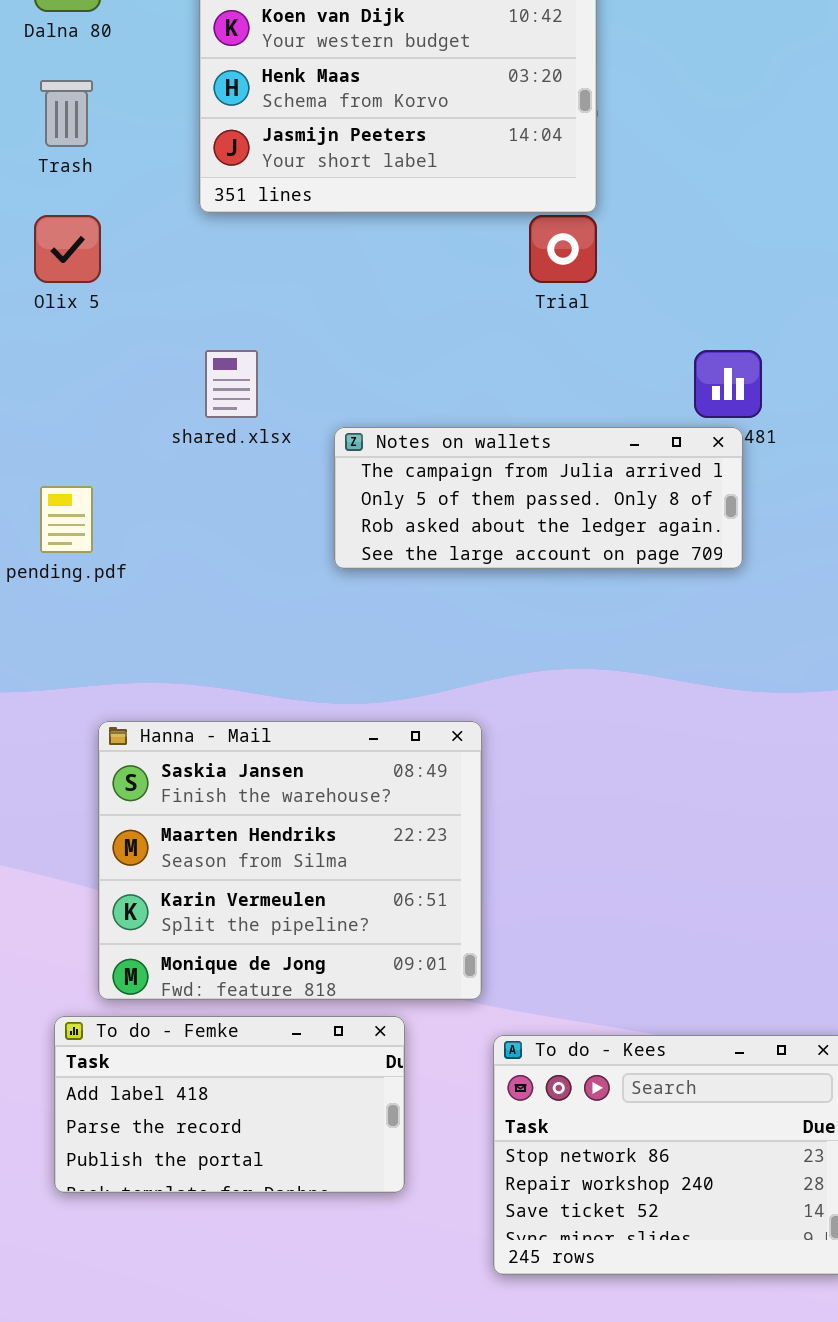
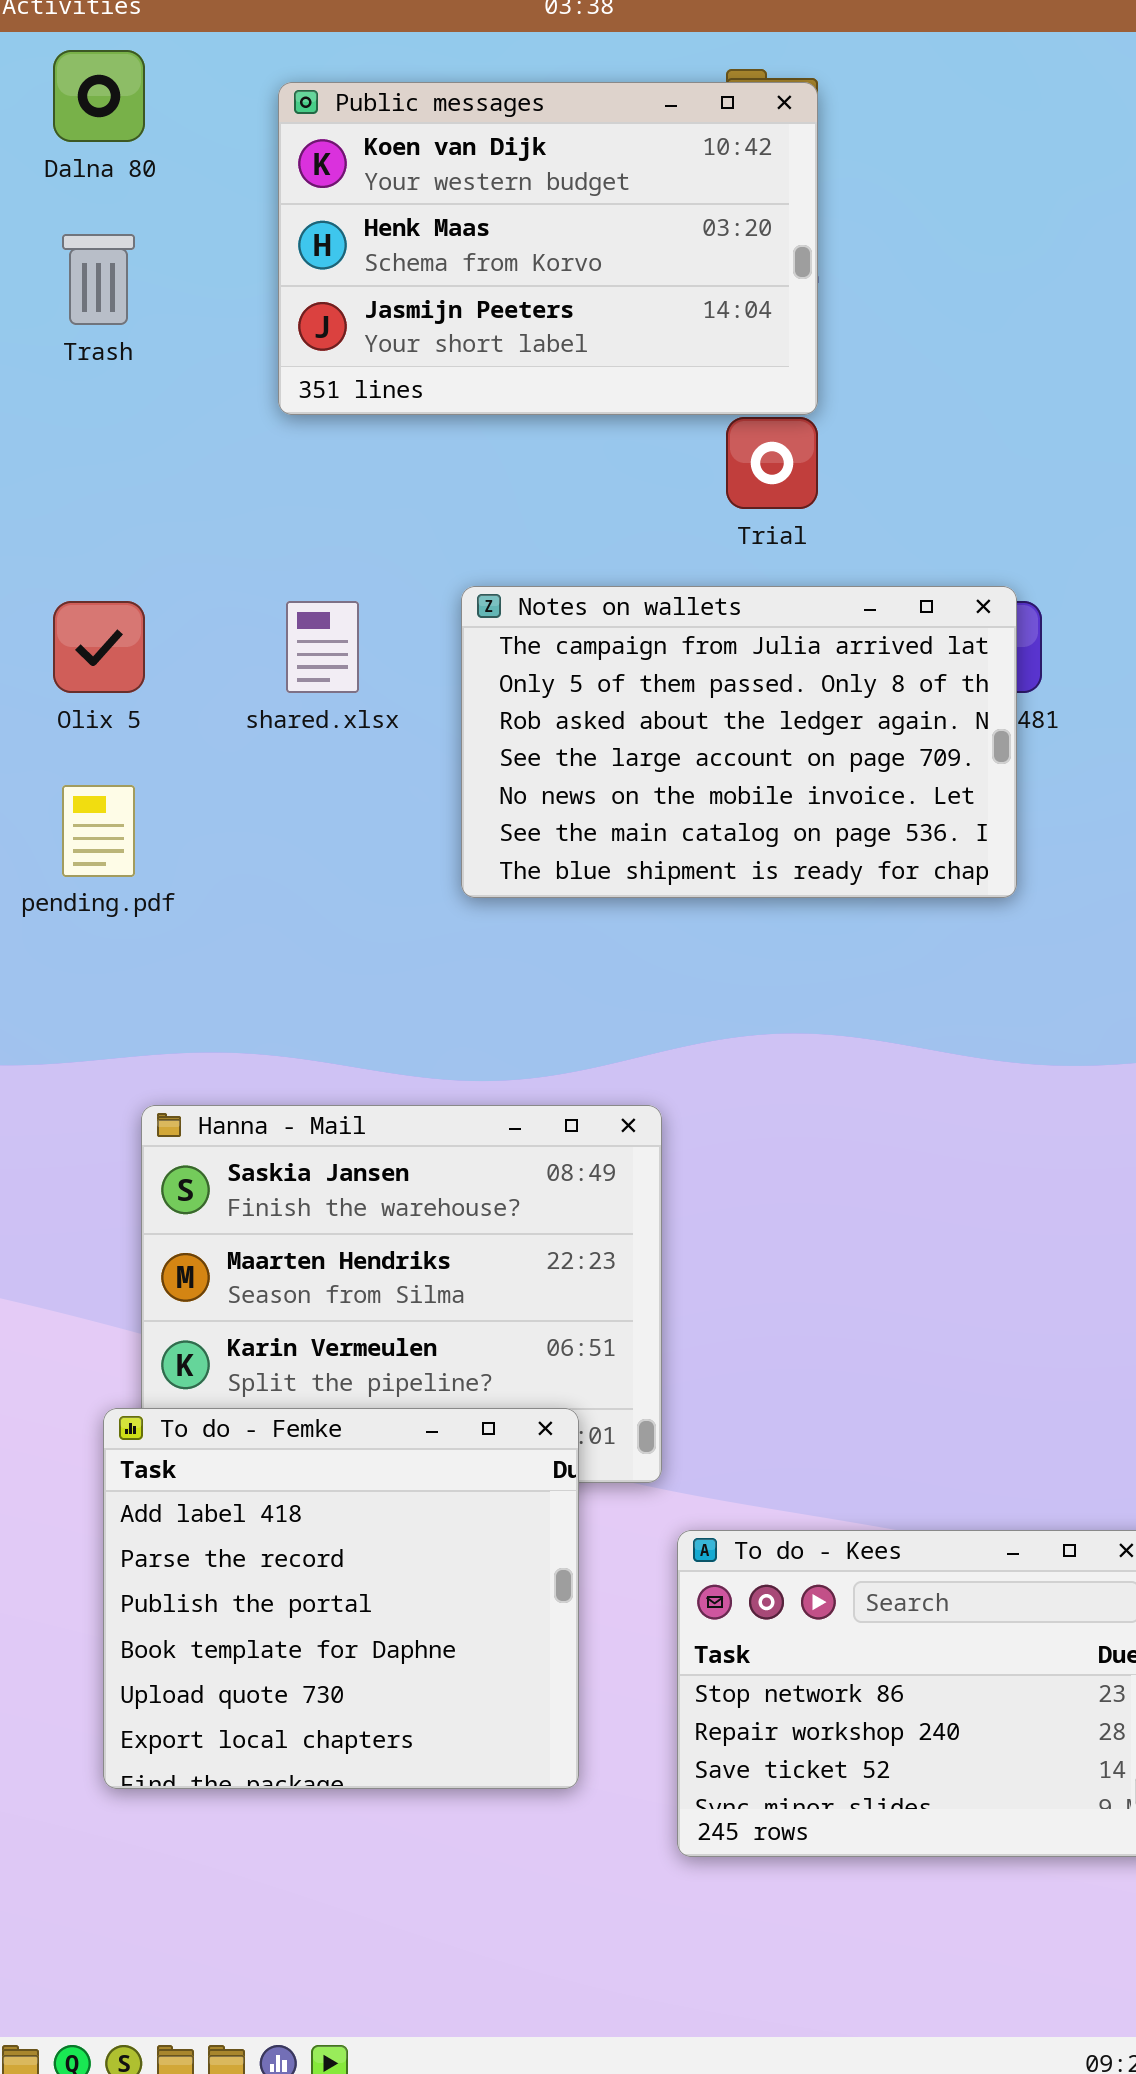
Olix 5: [34,215,101,283] -> [53,601,145,693], moved
Notes on wallets: [334,427,743,569] -> [461,586,1017,898], resized
To do - Femke: [54,1016,405,1193] -> [103,1408,579,1789], moved, resized

